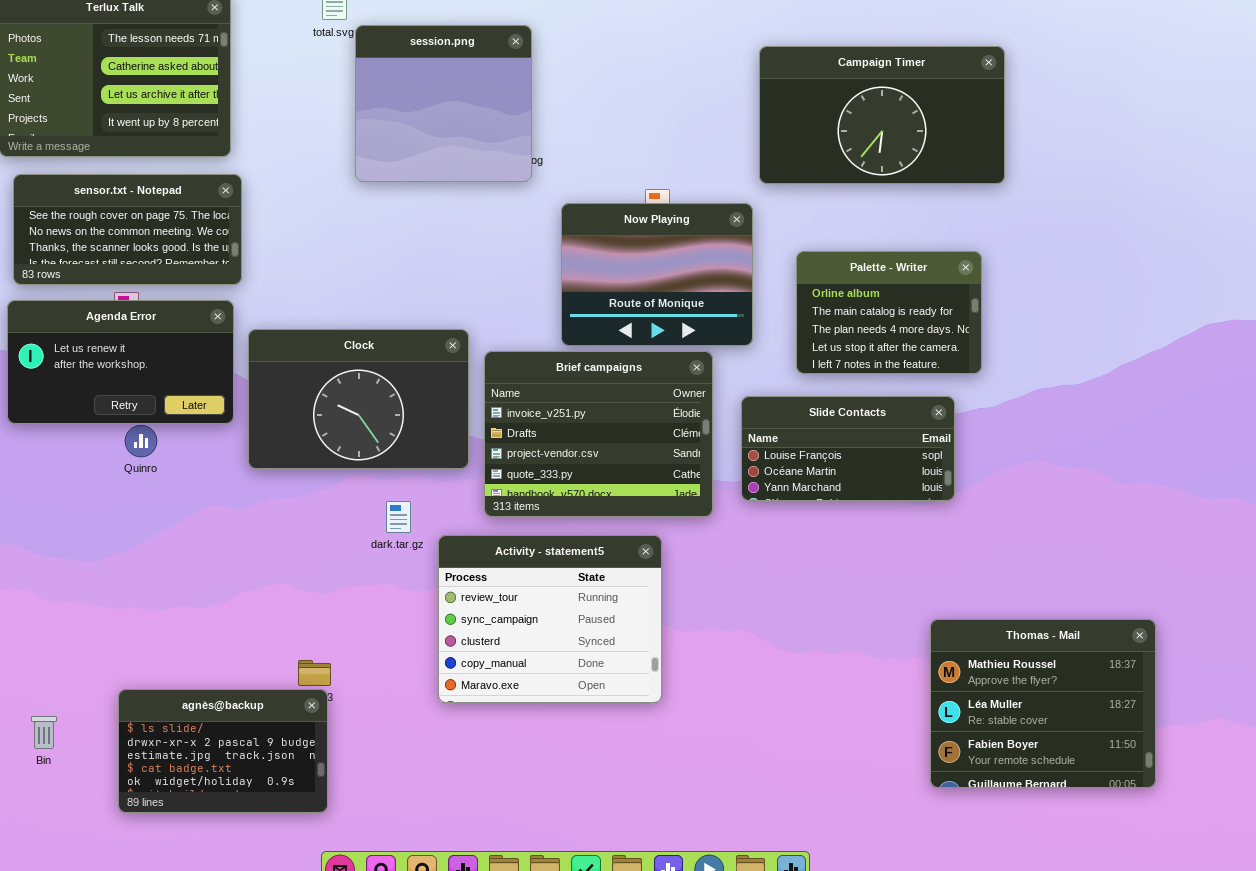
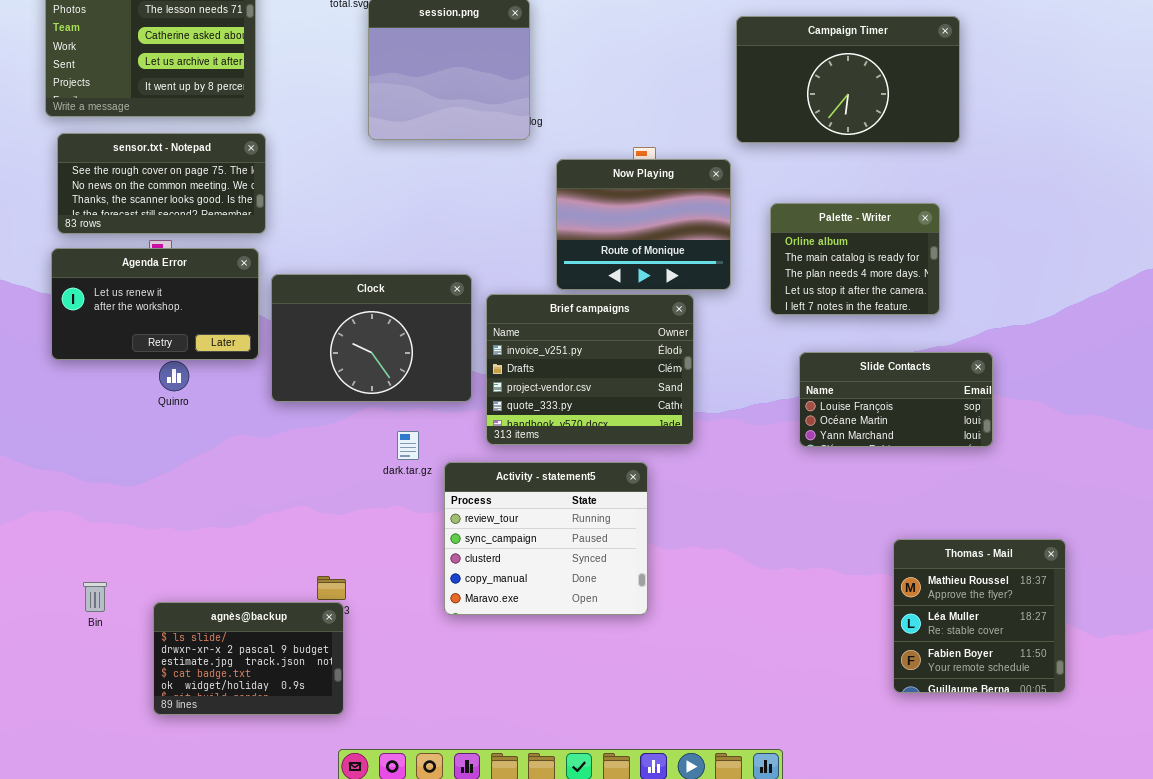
Slide Contacts: [741,396,955,501] -> [799,352,993,447], moved
Thomas - Mail: [930,619,1156,788] -> [893,539,1066,693], resized
Bin: [31,716,57,749] -> [83,582,107,612], moved

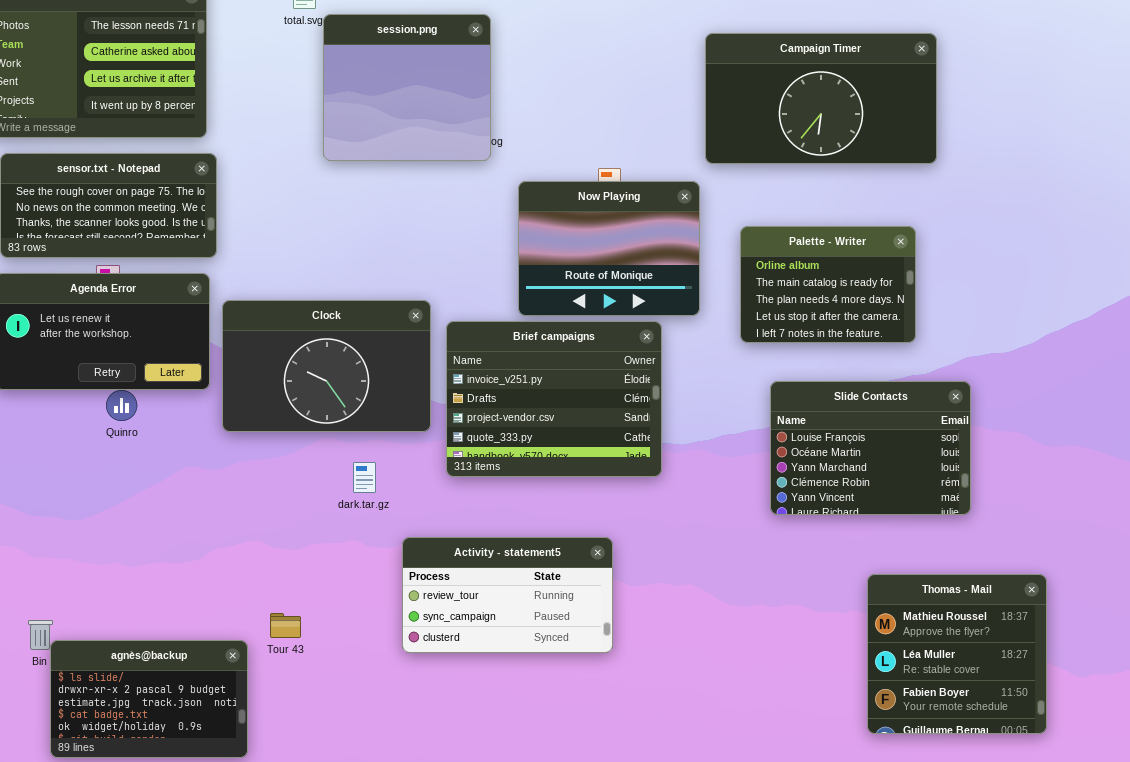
Slide Contacts: [799,352,993,447] -> [770,381,971,515], resized
Activity - statement5: [444,462,648,615] -> [402,537,613,653], resized
agnès@backup: [153,602,344,715] -> [50,640,248,758], moved

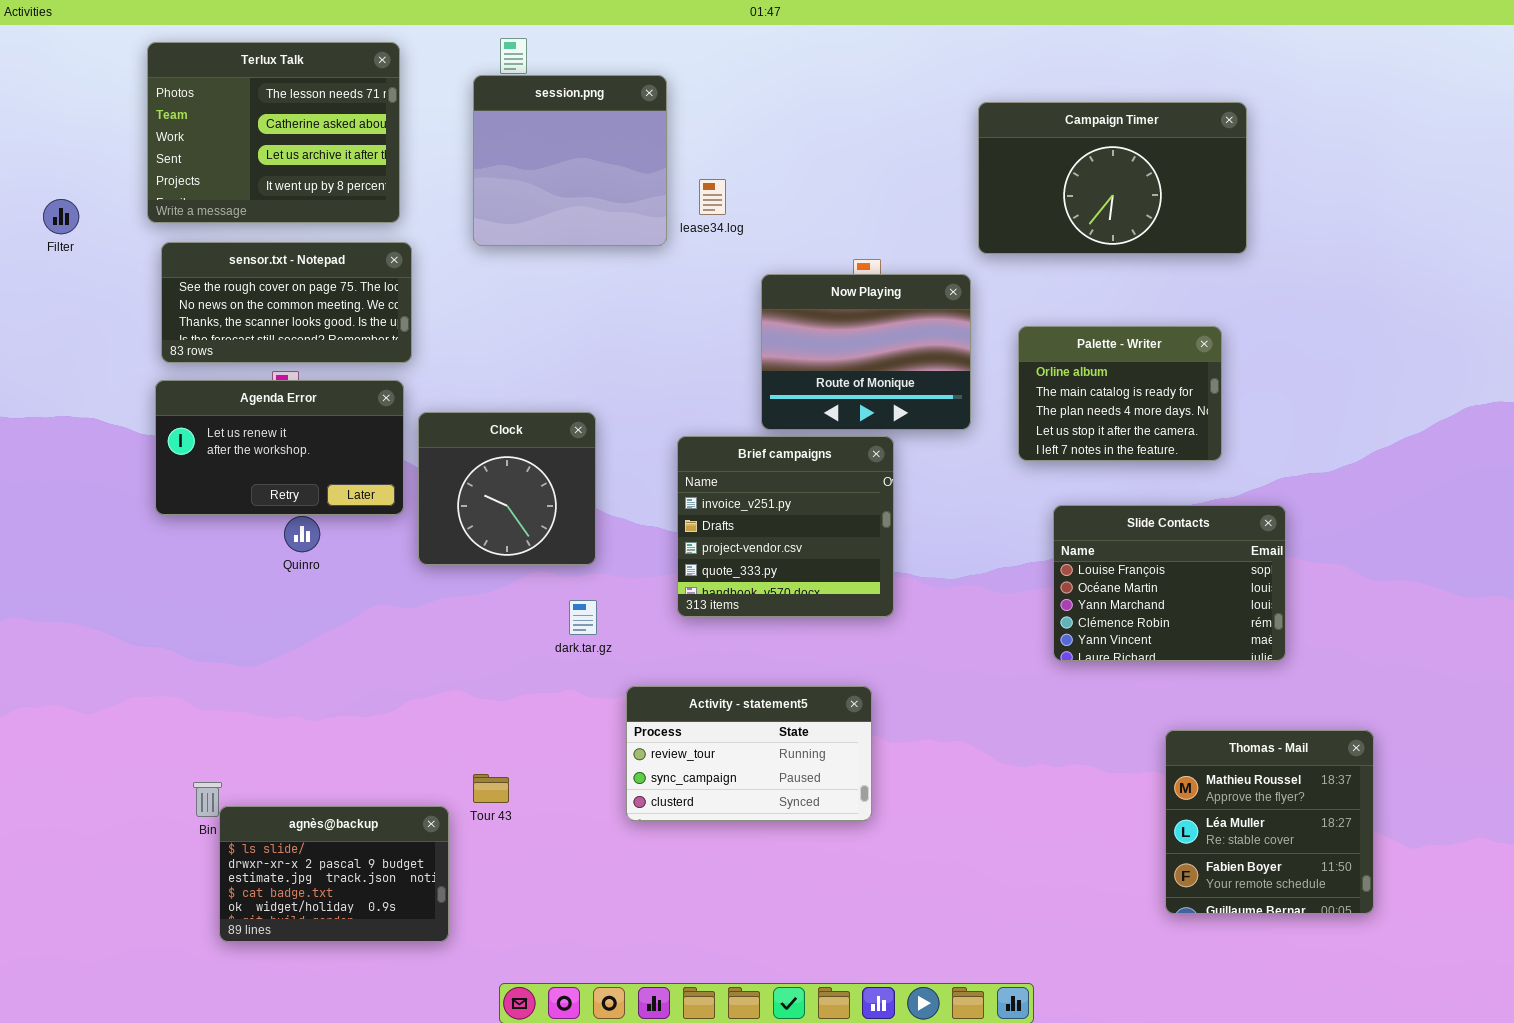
session.png: [323,14,491,161] -> [473,75,667,246], moved
Clock: [222,300,431,432] -> [418,412,596,565], resized
Brief campaigns: [446,321,662,477] -> [677,436,894,617], resized

